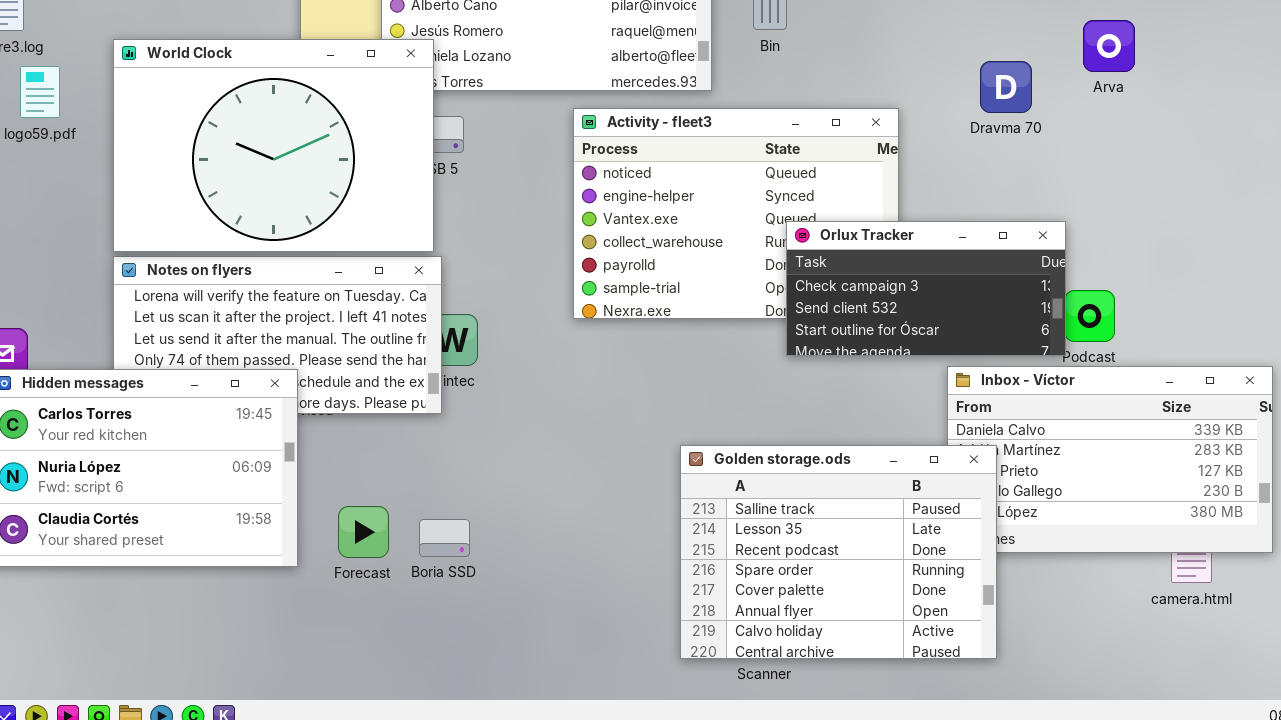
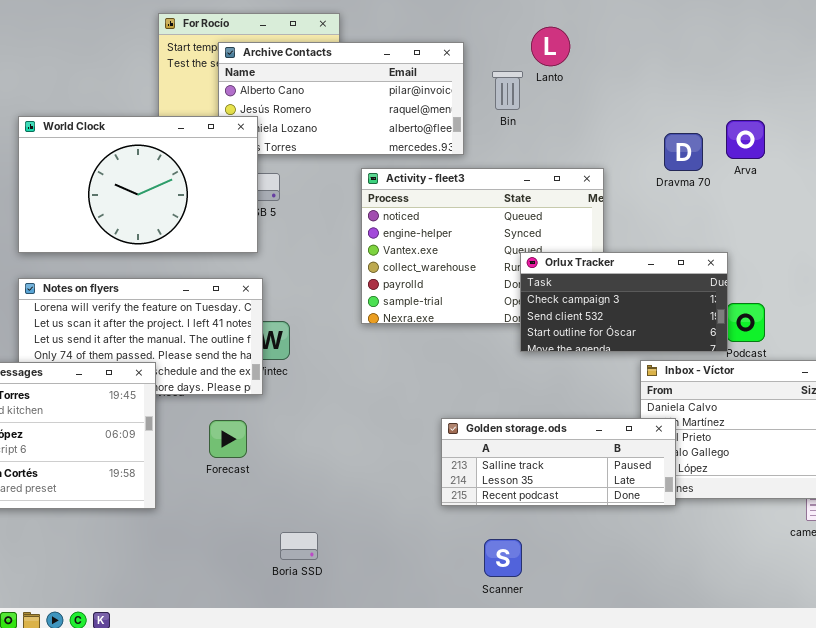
Arva: [1083,20,1135,72] -> [726,120,765,159], moved
World Clock: [113,39,434,252] -> [18,116,258,253], resized
Golden storage.ods: [680,445,997,659] -> [441,418,676,506], resized
Forecast: [338,506,389,558] -> [209,420,247,458], moved
Boria SSD: [419,519,470,557] -> [280,532,318,560], moved

